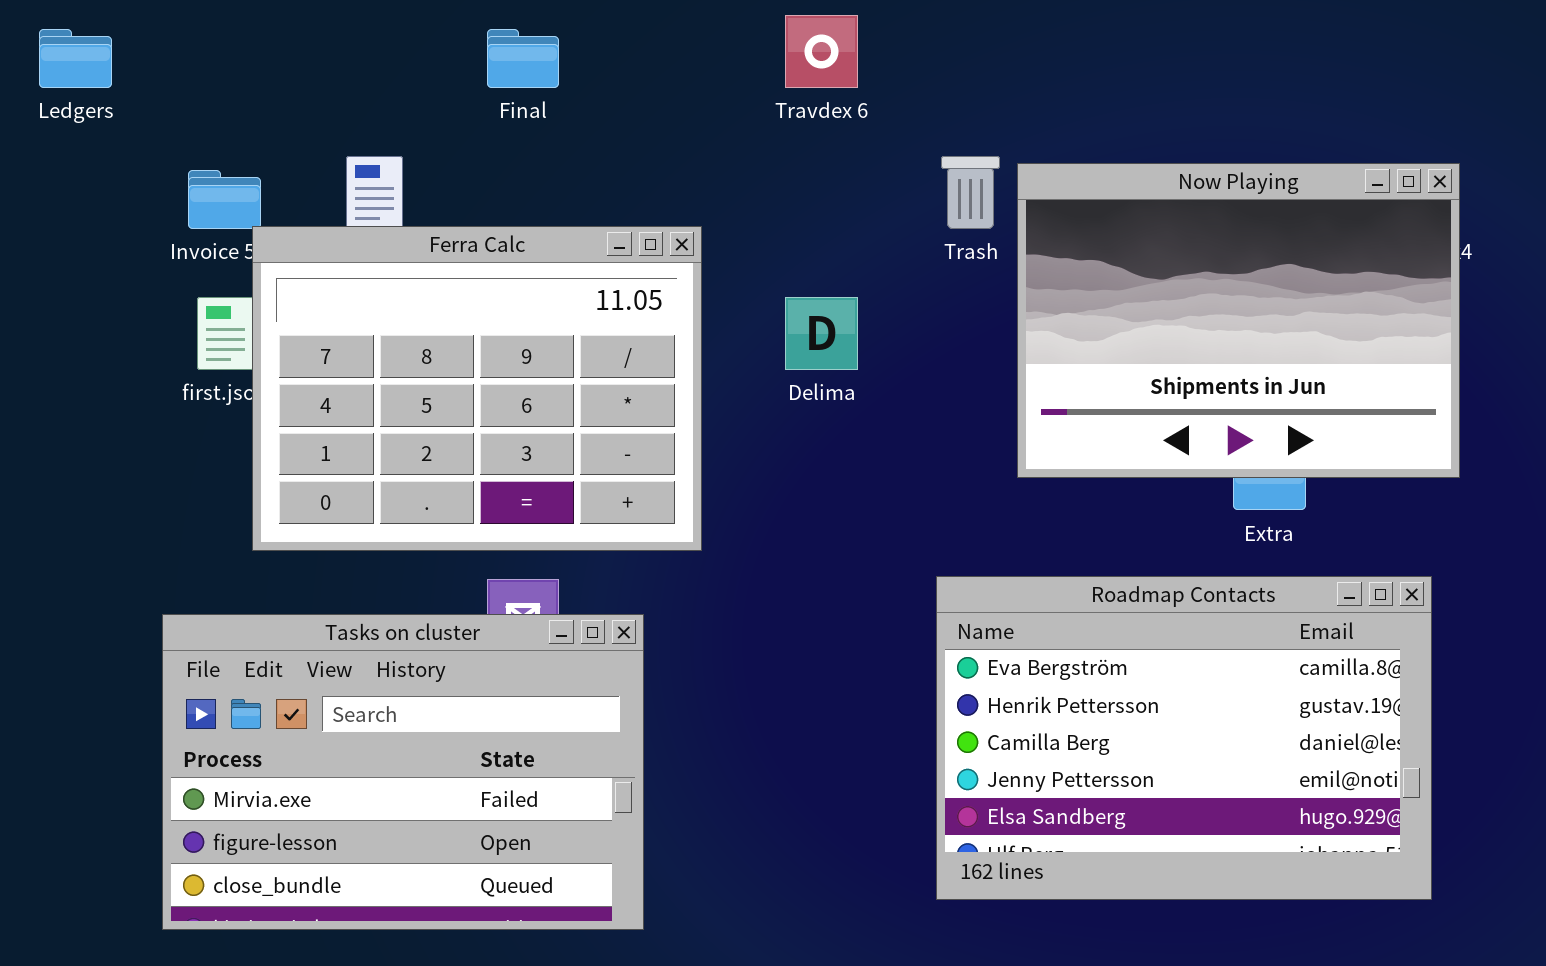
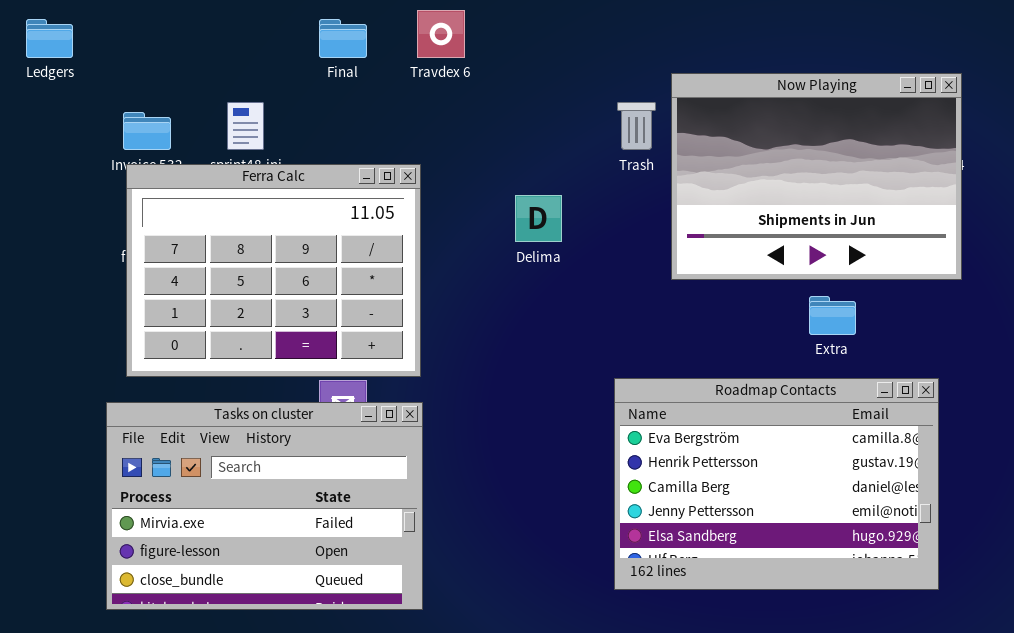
Travdex 6: [785,15,858,88] -> [417,10,465,58], moved
Now Playing: [1017,163,1460,478] -> [671,73,962,280], moved
Ferra Calc: [252,226,702,551] -> [126,164,421,377], moved

